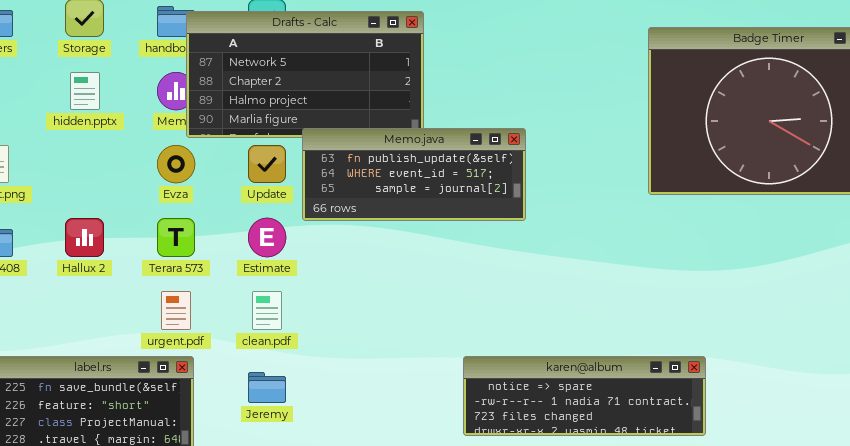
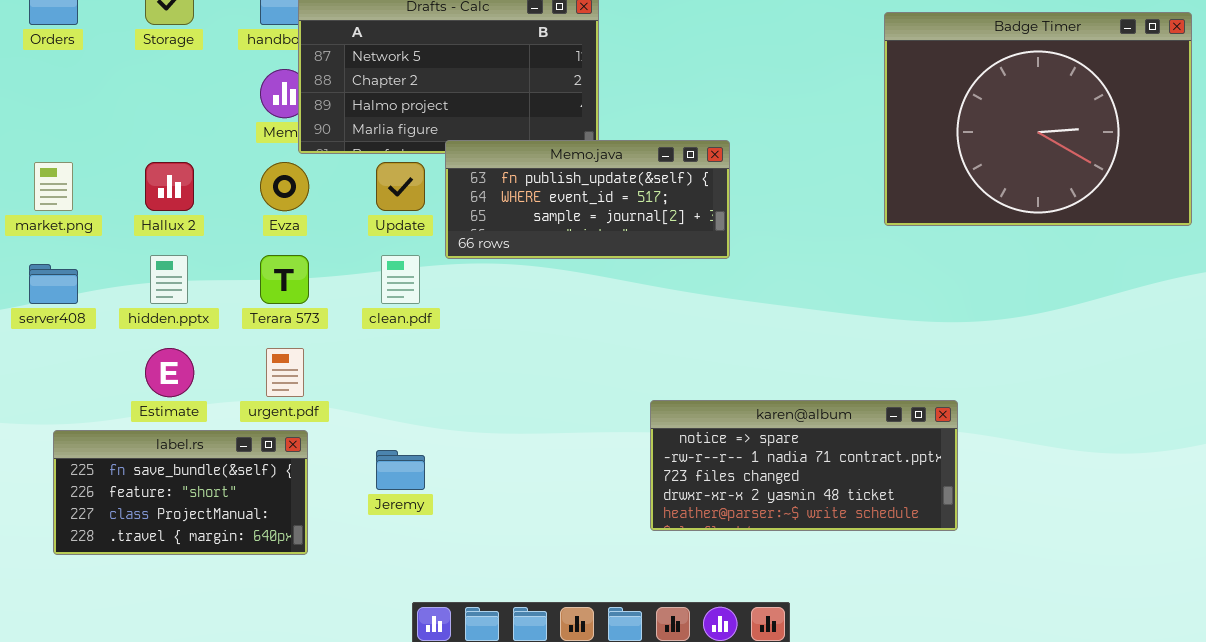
hidden.pptx: [70,72,100,110] -> [150,255,188,304], moved
Hallux 2: [65,218,104,257] -> [145,162,194,211], moved
Estimate: [248,218,286,257] -> [145,348,194,397], moved
clean.pdf: [252,291,282,330] -> [381,255,420,304], moved
karen@album: [463,356,706,436] -> [650,400,958,531], resized

